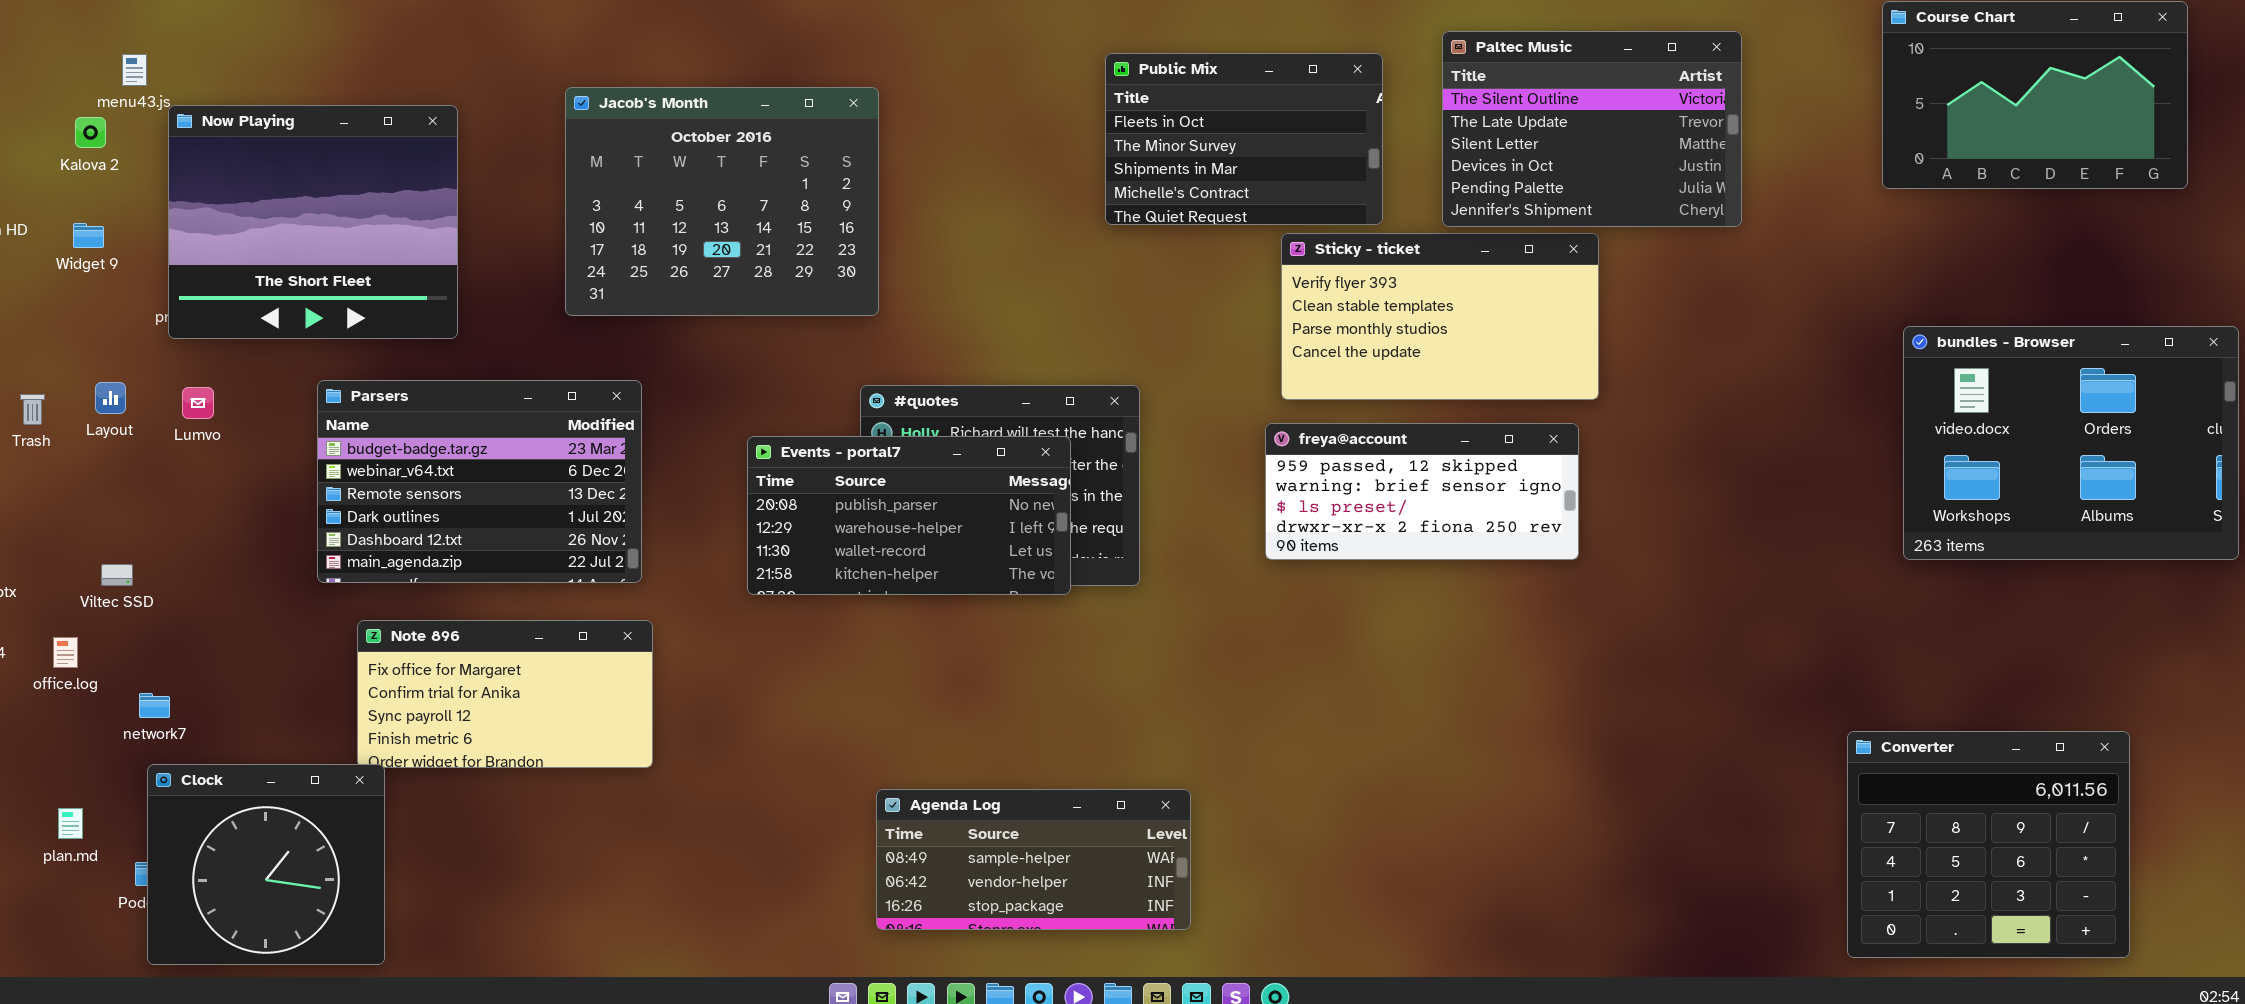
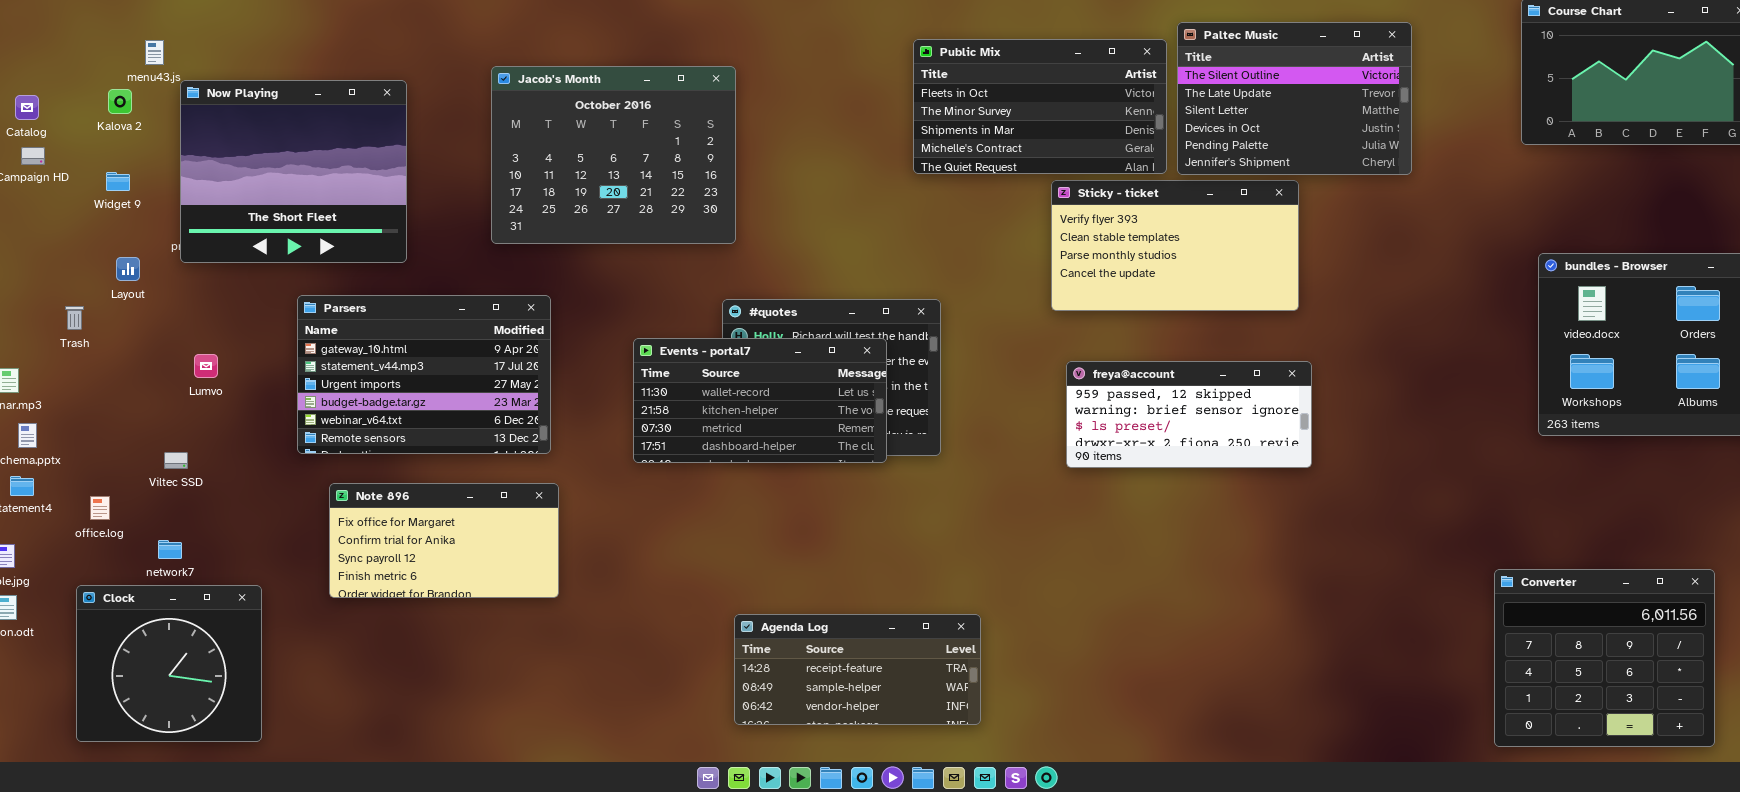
Public Mix: [1105,53,1383,225] -> [913,39,1167,174], resized
Parsers: [317,380,642,583] -> [297,295,551,454], scrolled up 3 rows
Layout: [95,382,126,414] -> [116,257,140,281], moved
Lumvo: [182,387,214,419] -> [194,354,218,378], moved
freya@account: [1265,423,1579,560] -> [1066,361,1312,468], moved
Events - portal7: [747,436,1071,595] -> [633,338,887,463], scrolled down 2 rows
Viltec SSD: [101,564,133,586] -> [164,452,188,469], moved
Clock: [147,764,385,965] -> [76,585,262,742], moved
Agenda Log: [876,789,1191,930] -> [734,614,981,725], scrolled up 1 row

